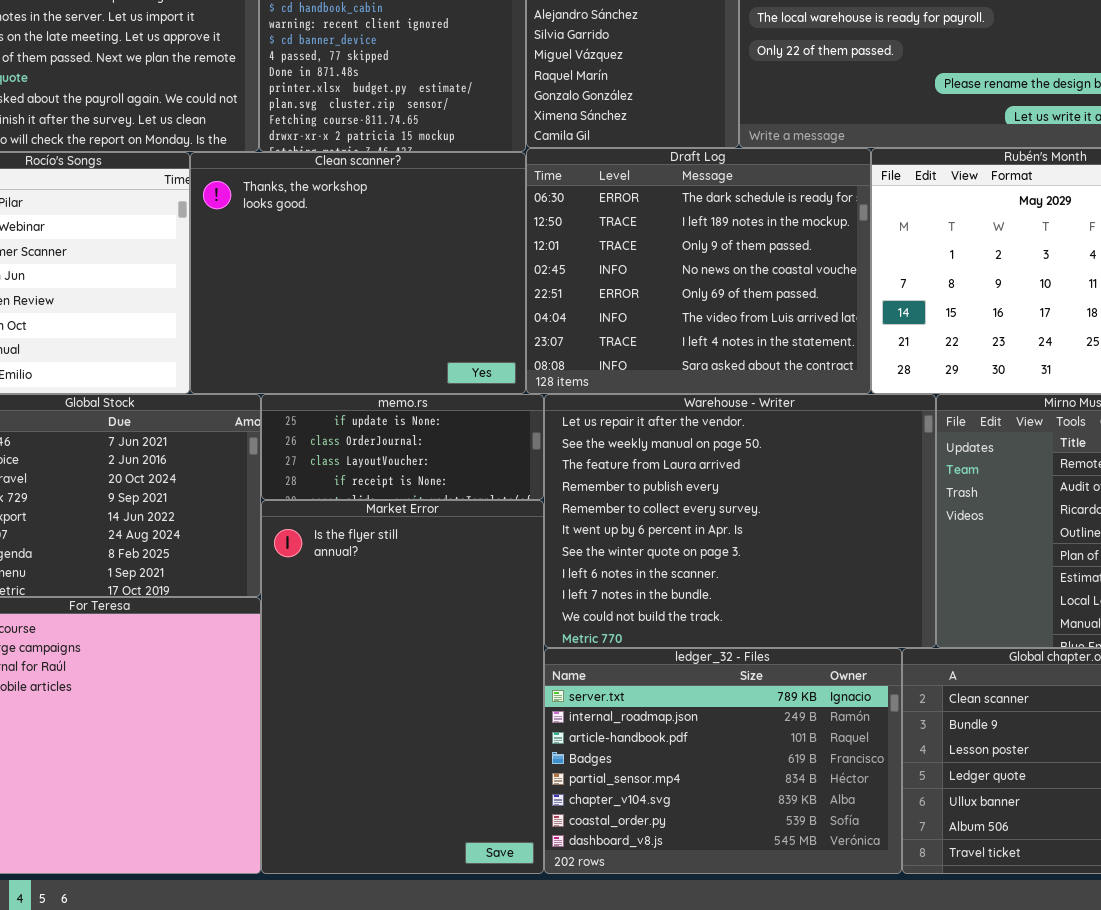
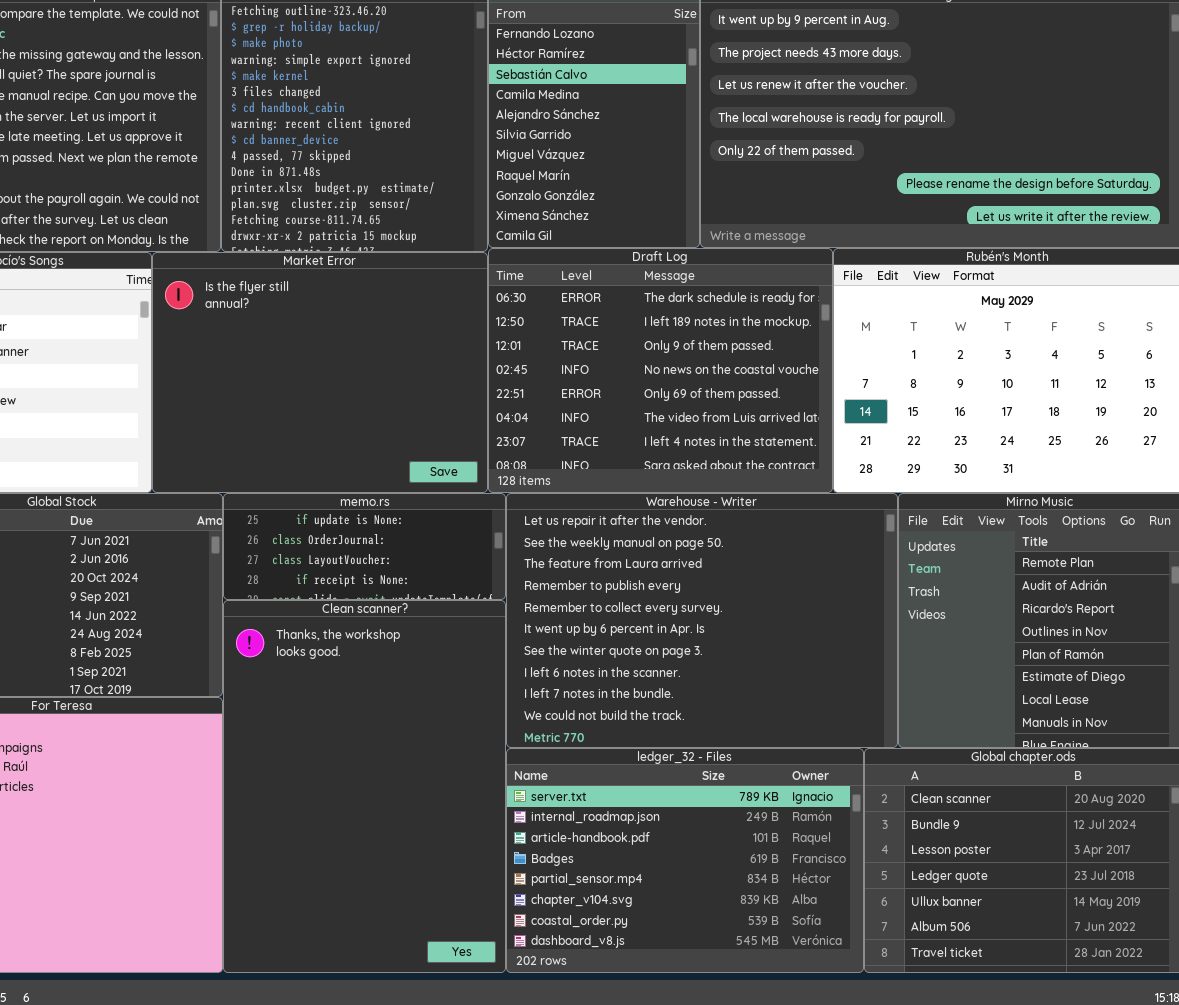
Clean scanner?: [190,152,526,394] -> [223,600,506,973], moved, resized
Market Error: [261,500,544,874] -> [152,252,488,493], moved, resized

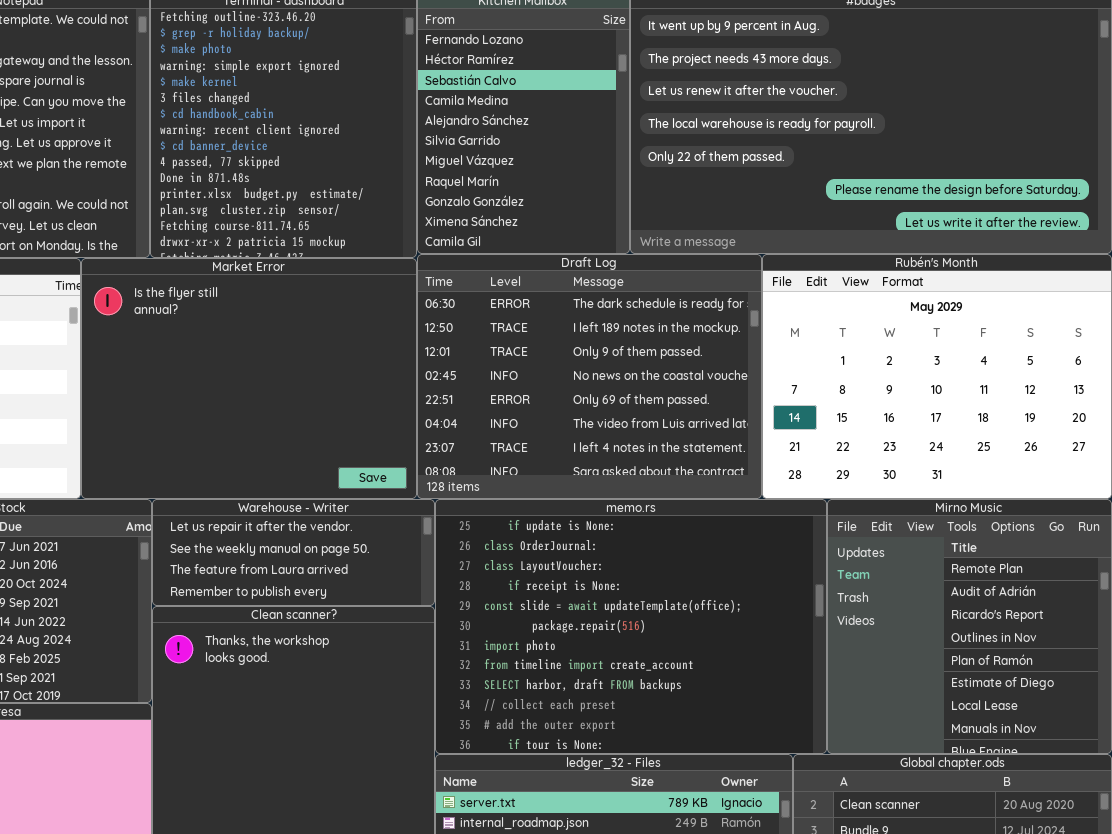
memo.rs: [223,493,506,600] -> [435,499,827,754], moved, resized
Warehouse - Writer: [506,493,898,748] -> [152,499,435,606], moved, resized

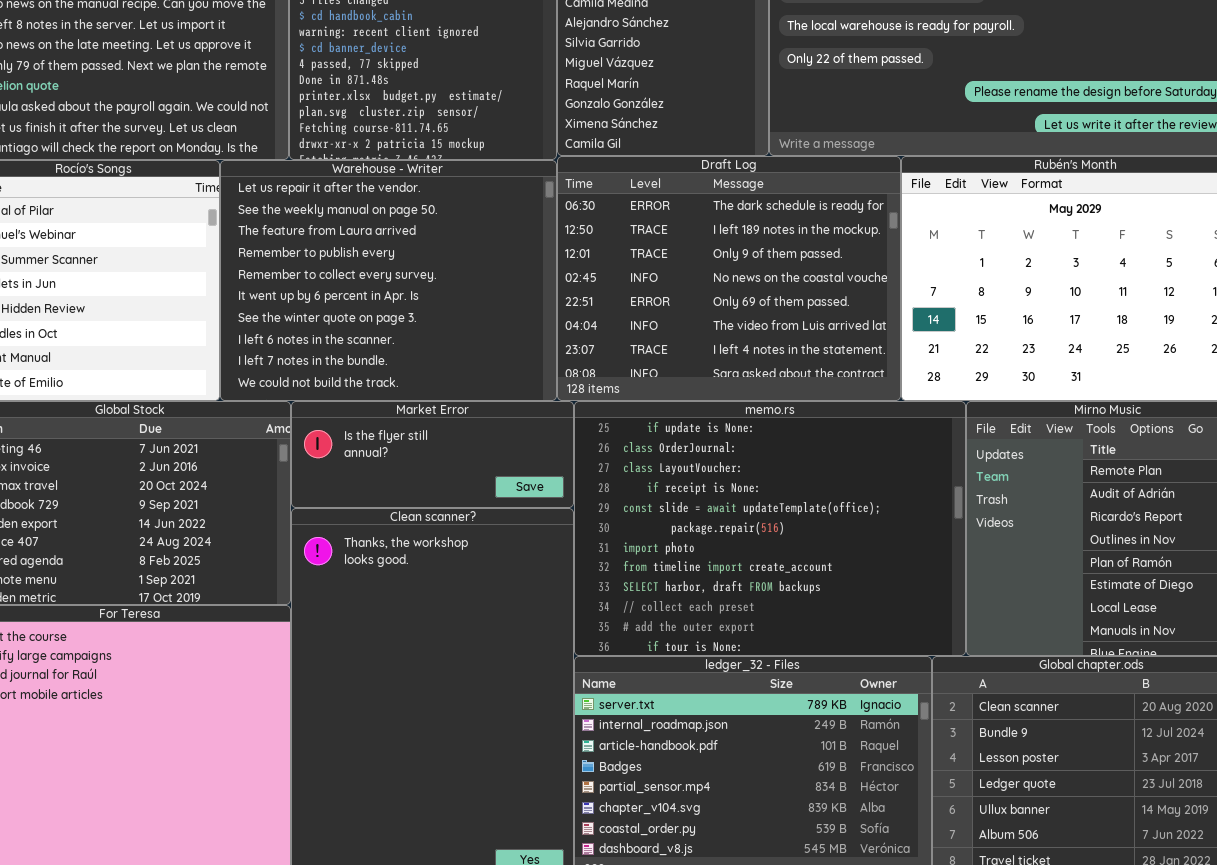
Market Error: [81,258,417,499] -> [291,401,574,508], moved, resized
Warehouse - Writer: [152,499,435,606] -> [220,160,557,401], moved, resized

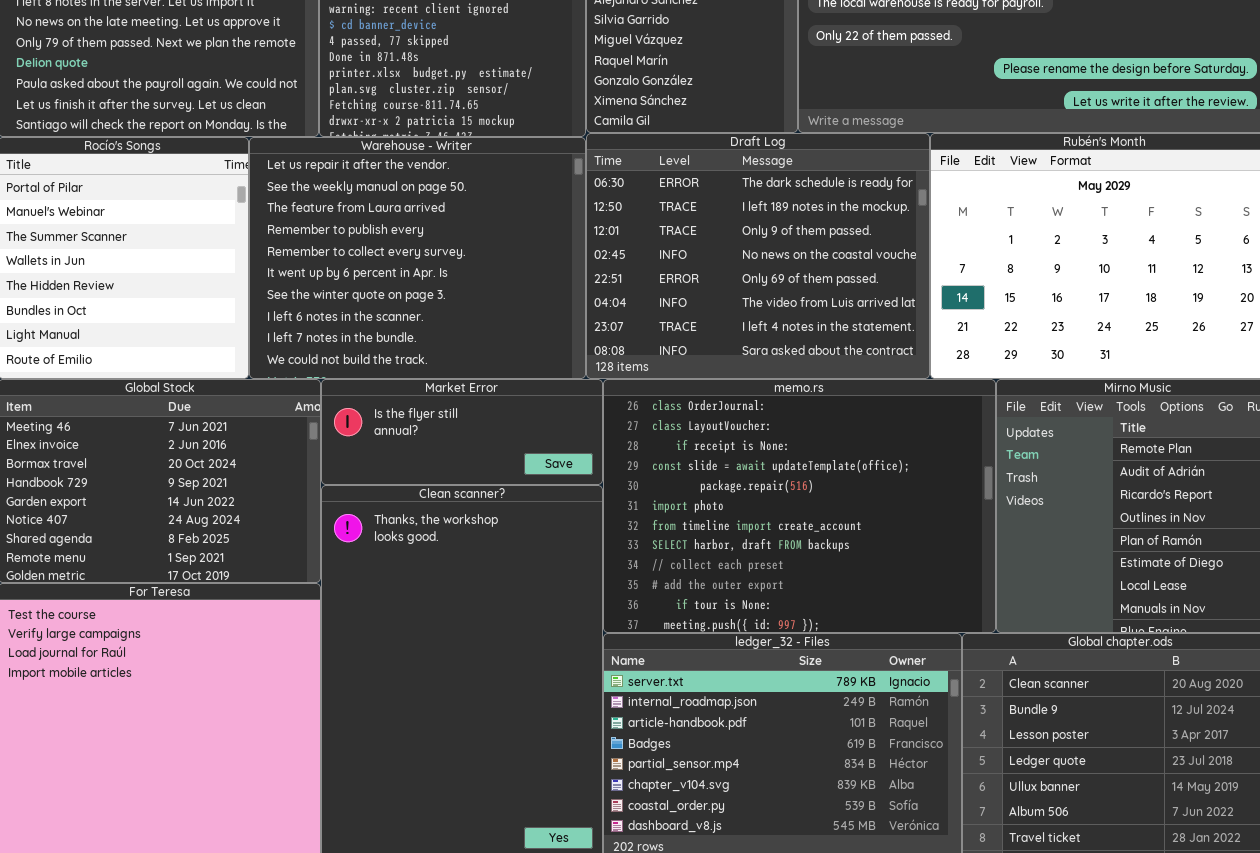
memo.rs: [574,401,966,656] -> [603,379,996,633], scrolled down 1 row

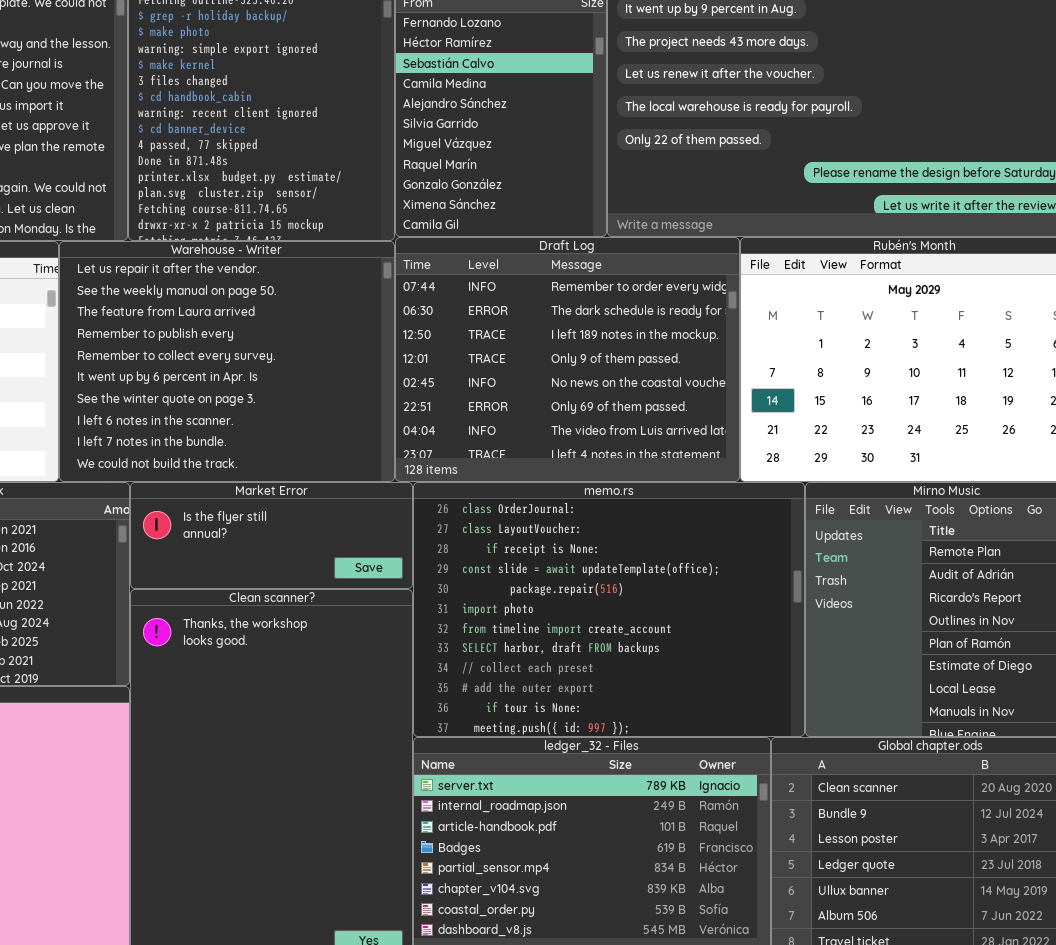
Draft Log: [586,133,930,379] -> [395,237,740,482], scrolled up 1 row

